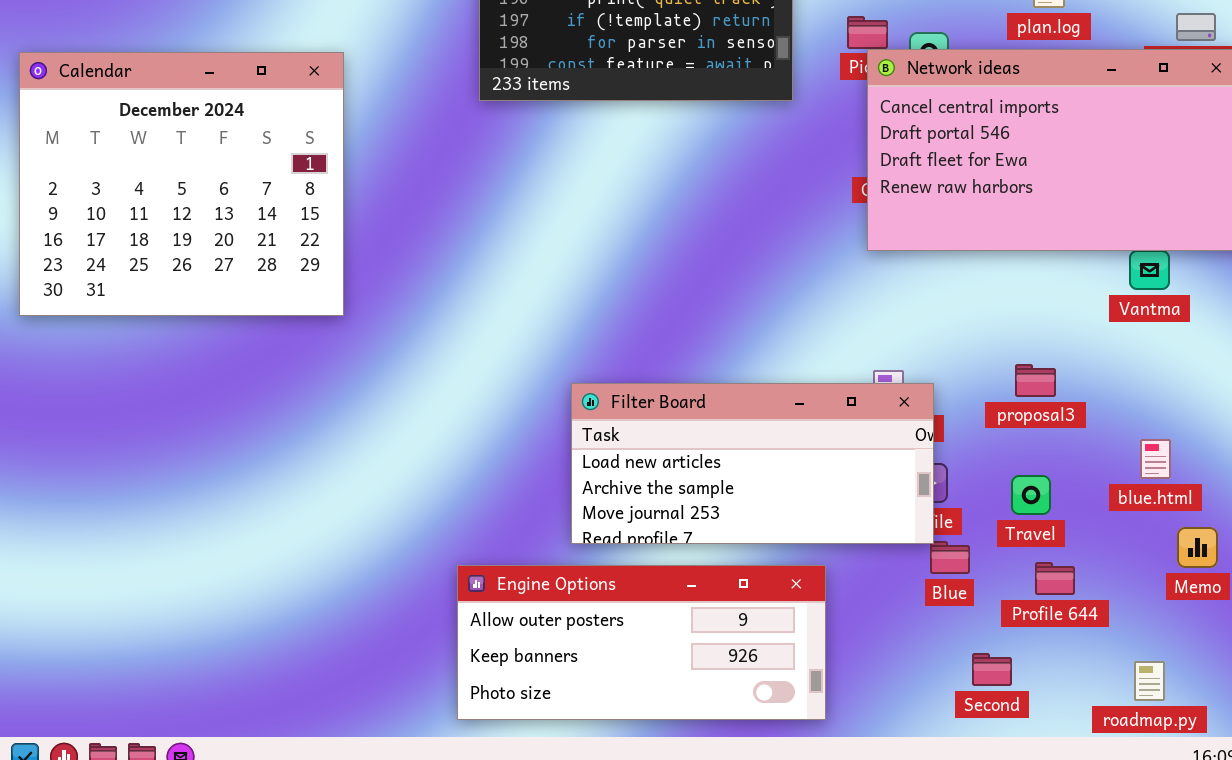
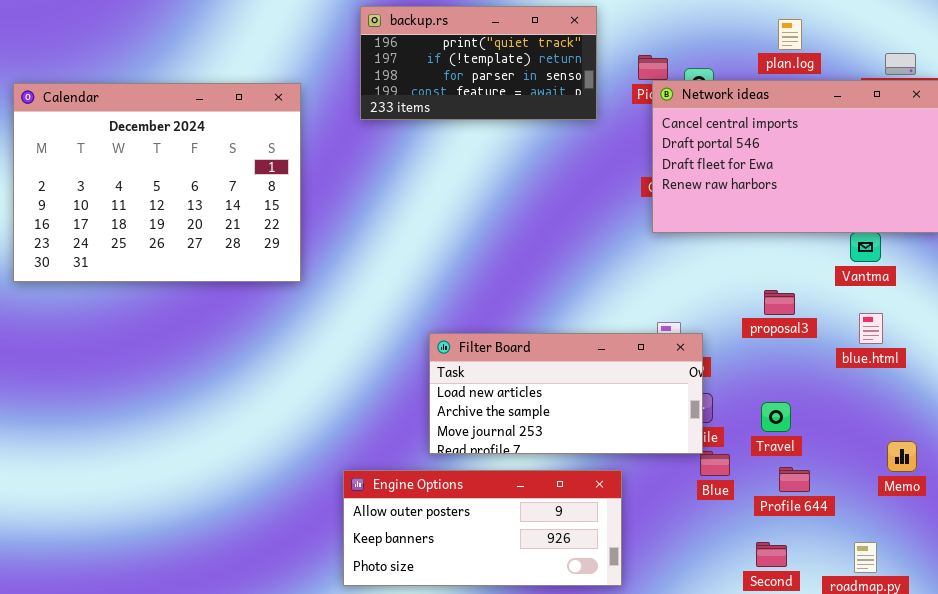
Calendar: [19,52,344,316] -> [13,83,301,282], resized
proposal3: [1015,364,1056,397] -> [764,290,795,315], moved
blue.html: [1140,439,1171,479] -> [859,313,883,344], moved
Second: [972,653,1012,686] -> [756,542,787,567], moved

